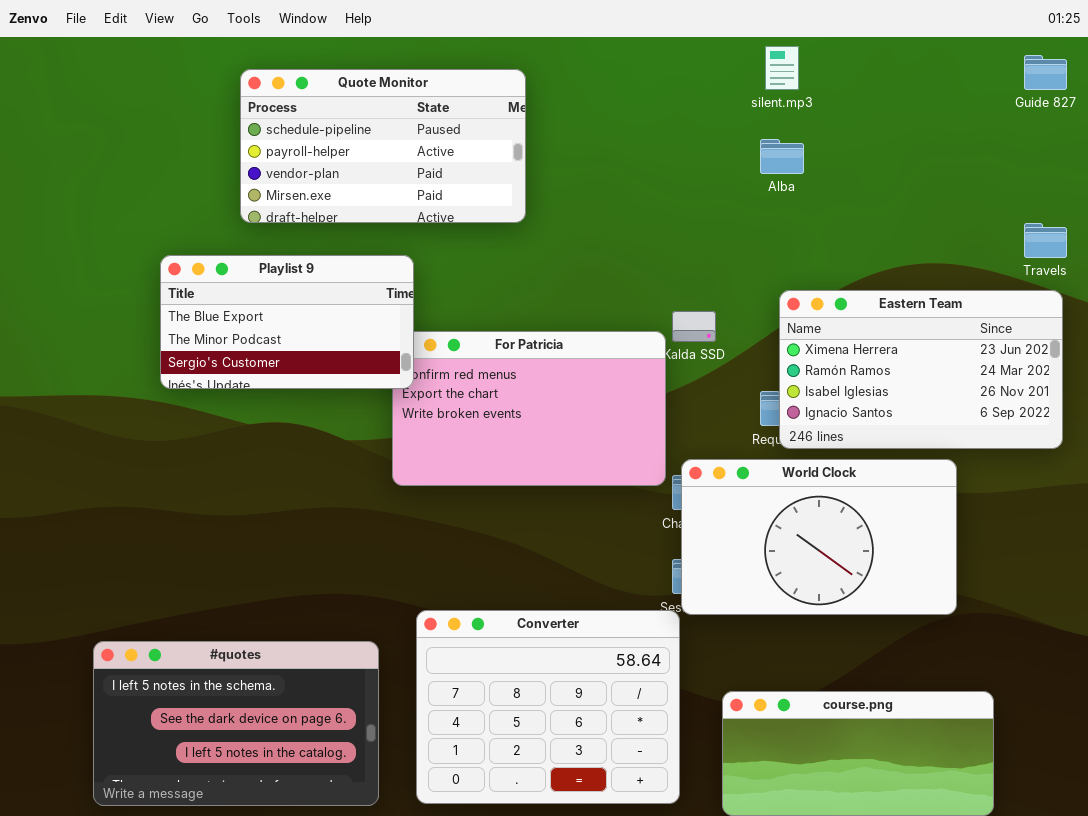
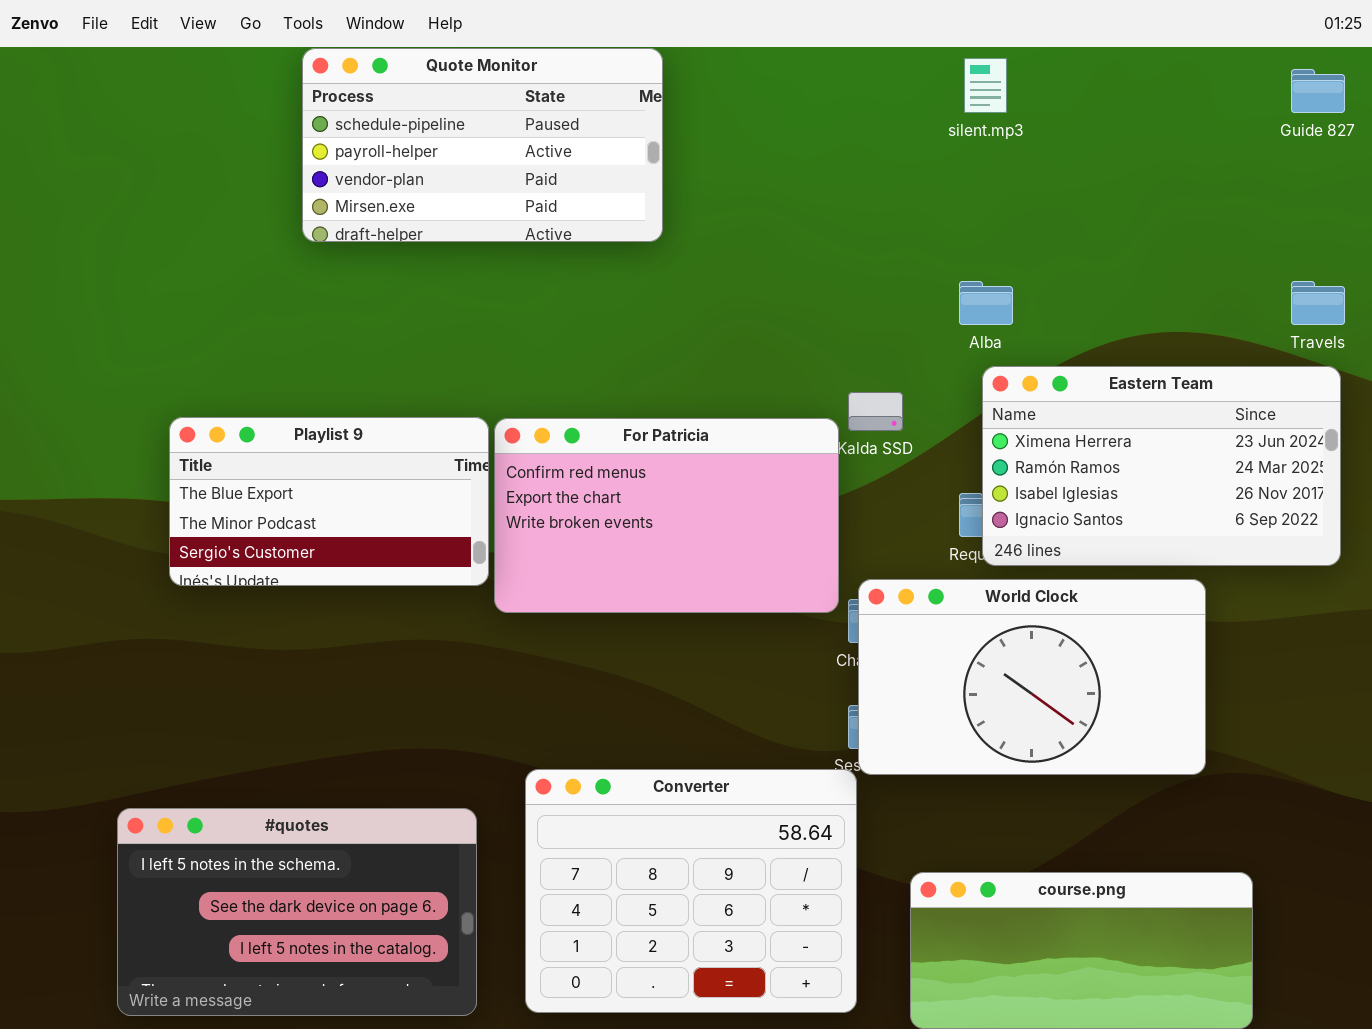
Quote Monitor: [240,69,526,223] -> [302,48,663,242], moved
Alba: [760,139,804,174] -> [959,281,1013,325], moved
Playlist 9: [160,255,414,389] -> [169,417,489,586], moved

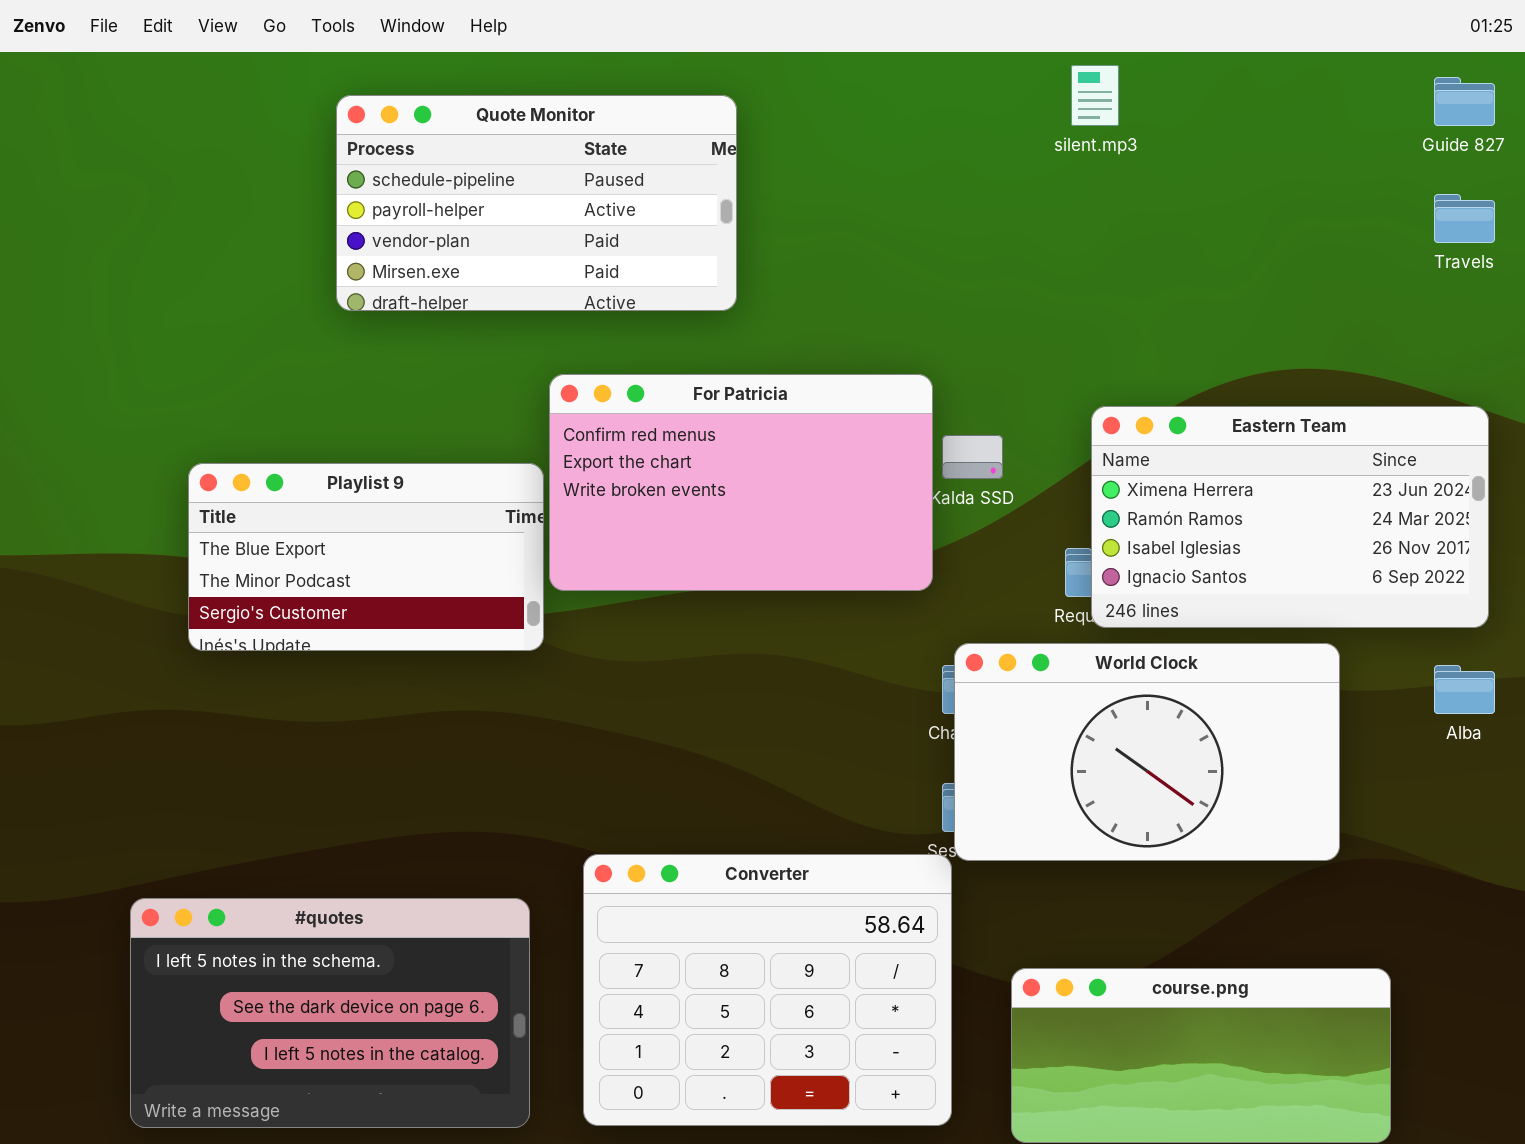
Quote Monitor: [302,48,663,242] -> [336,95,737,311], moved
Alba: [959,281,1013,325] -> [1434,665,1495,714], moved
Travels: [1291,281,1345,325] -> [1434,194,1495,243], moved
For Patricia: [494,418,839,613] -> [549,374,933,591], moved

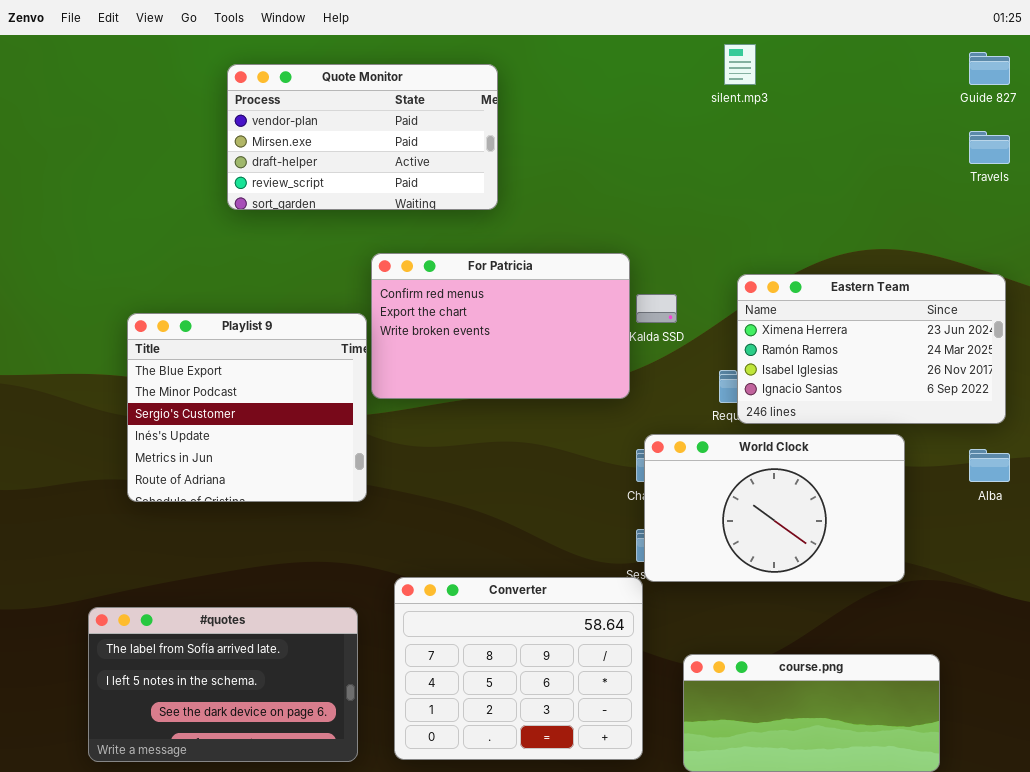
Quote Monitor: [336,95,737,311] -> [227,64,498,210], scrolled down 2 rows
Playlist 9: [188,463,544,651] -> [127,313,367,502], resized
#quotes: [130,898,530,1128] -> [88,607,358,762], scrolled up 1 row

